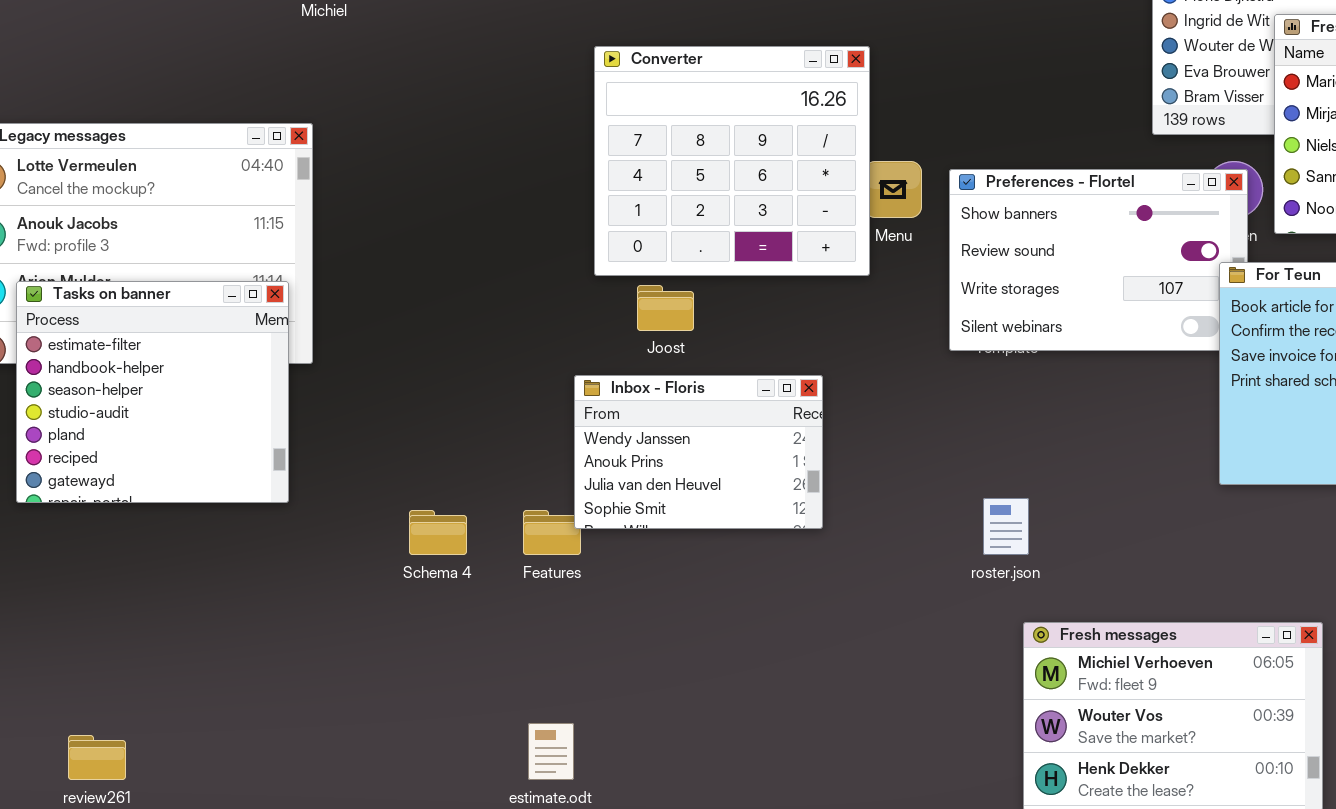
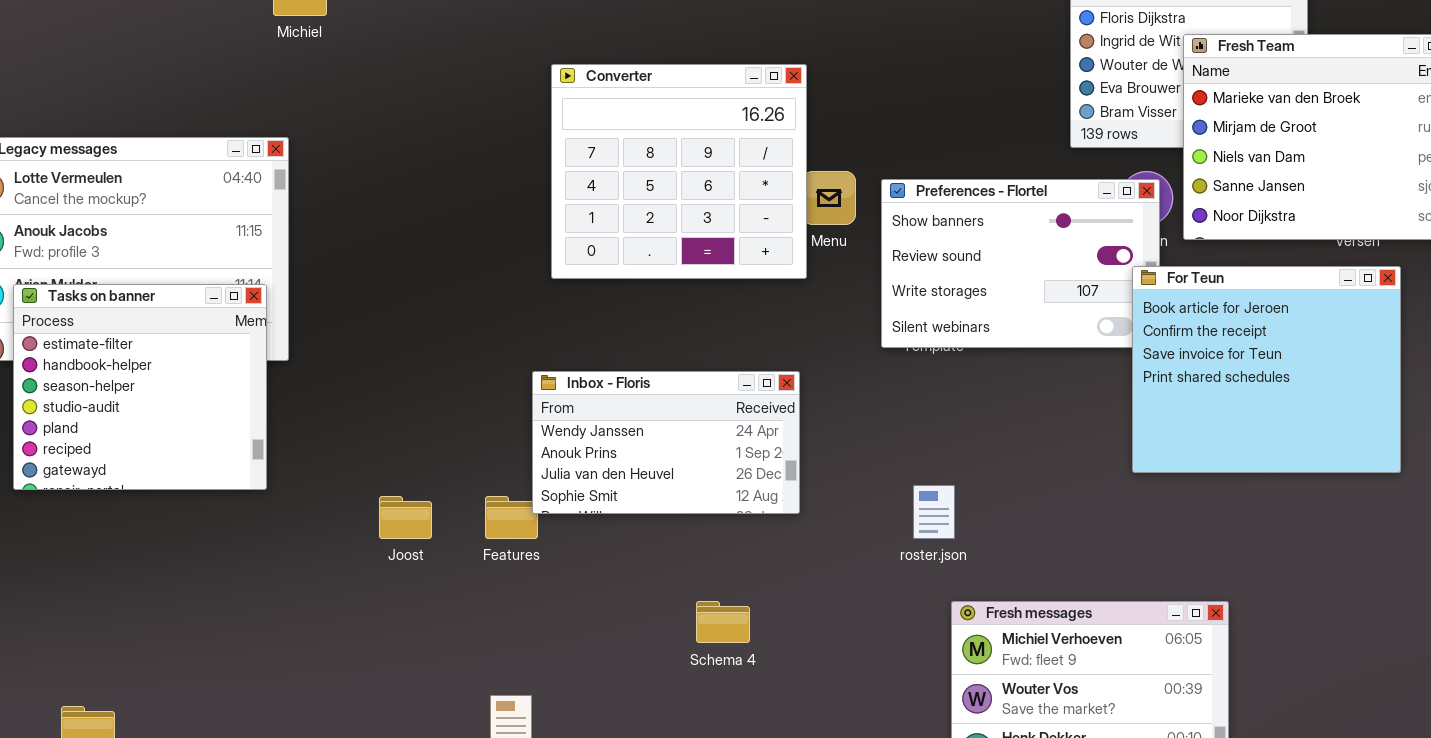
Joost: [637,285,694,331] -> [379,496,432,539], moved
Inbox - Floris: [574,375,823,529] -> [532,371,800,514], resized
Schema 4: [409,510,467,555] -> [696,601,750,643], moved

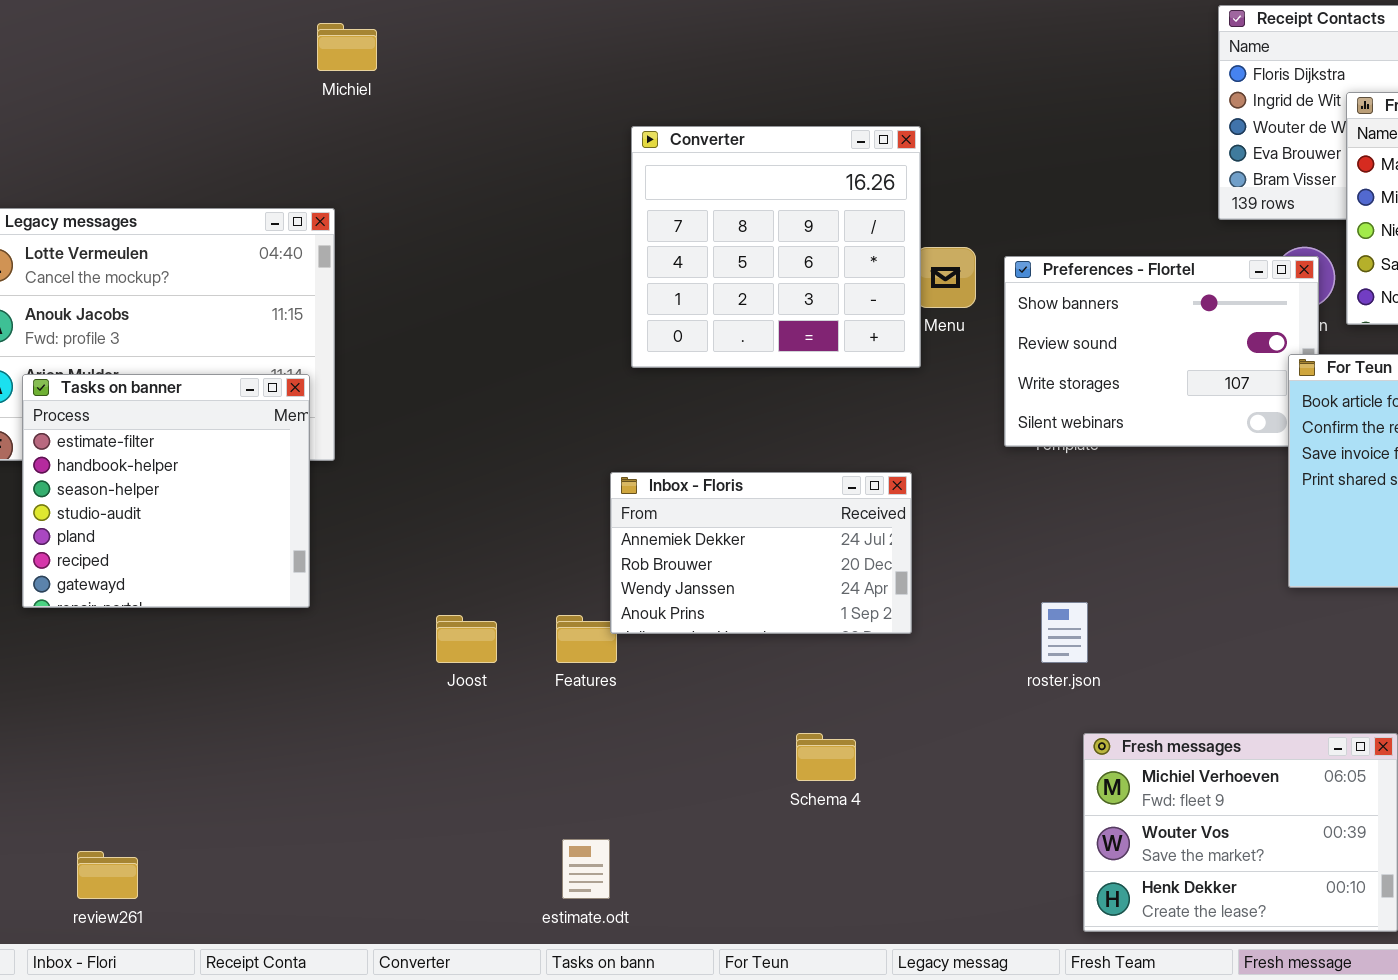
Inbox - Floris: [532,371,800,514] -> [610,472,912,634], scrolled up 2 rows

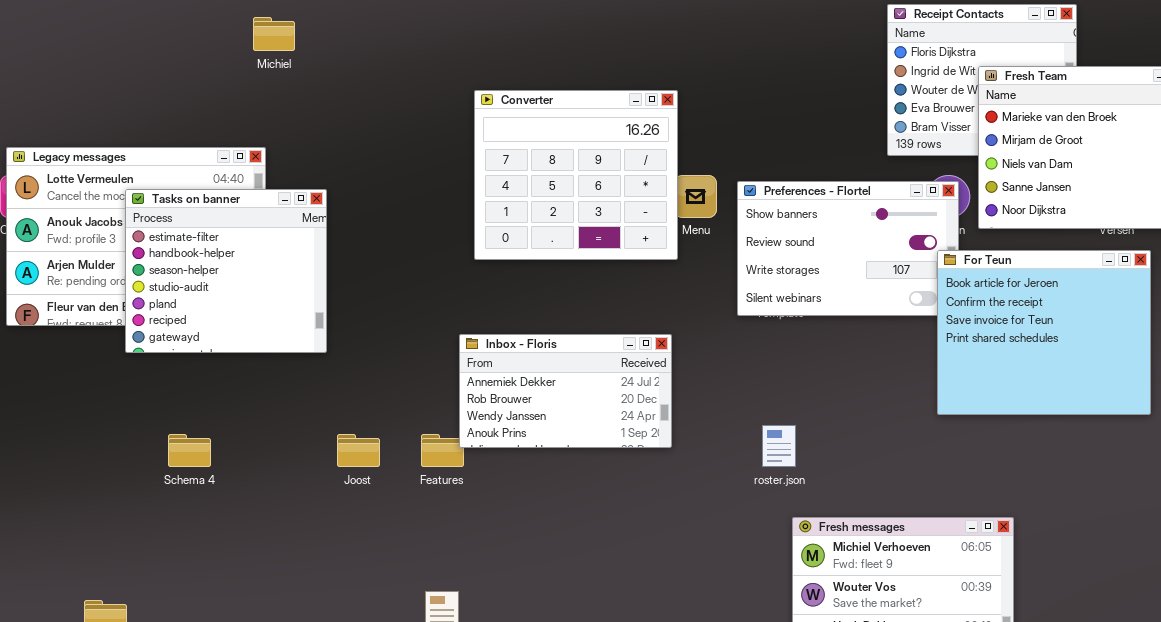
Tasks on banner: [22,374,310,608] -> [125,189,327,353], moved
Schema 4: [796,733,856,781] -> [168,434,211,467], moved

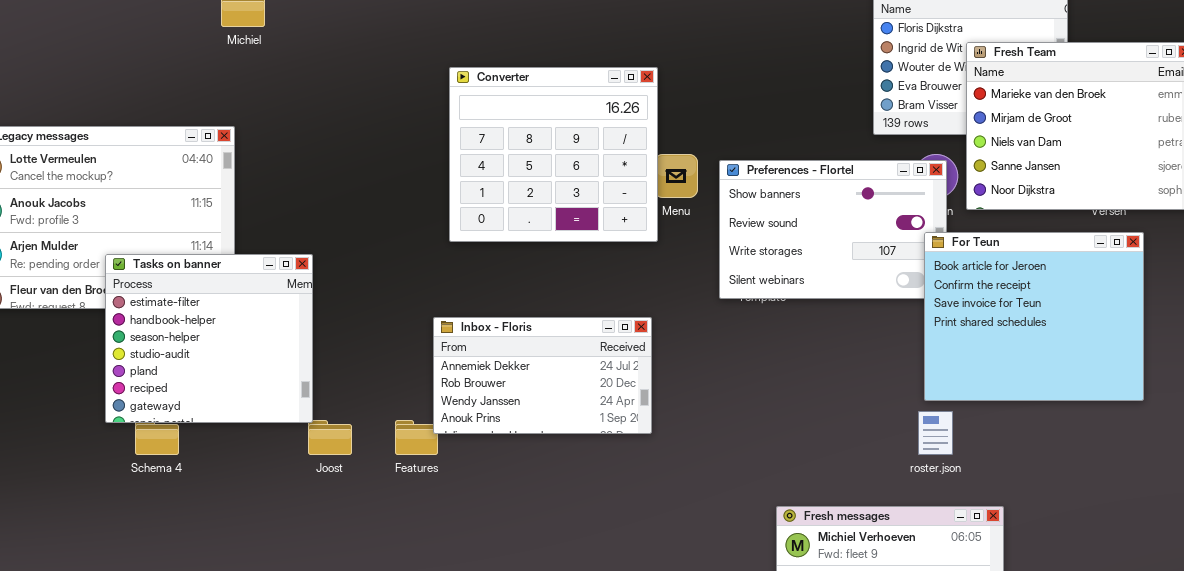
Tasks on banner: [125,189,327,353] -> [105,254,313,423], moved
roster.json: [762,425,796,467] -> [918,411,953,455], moved

